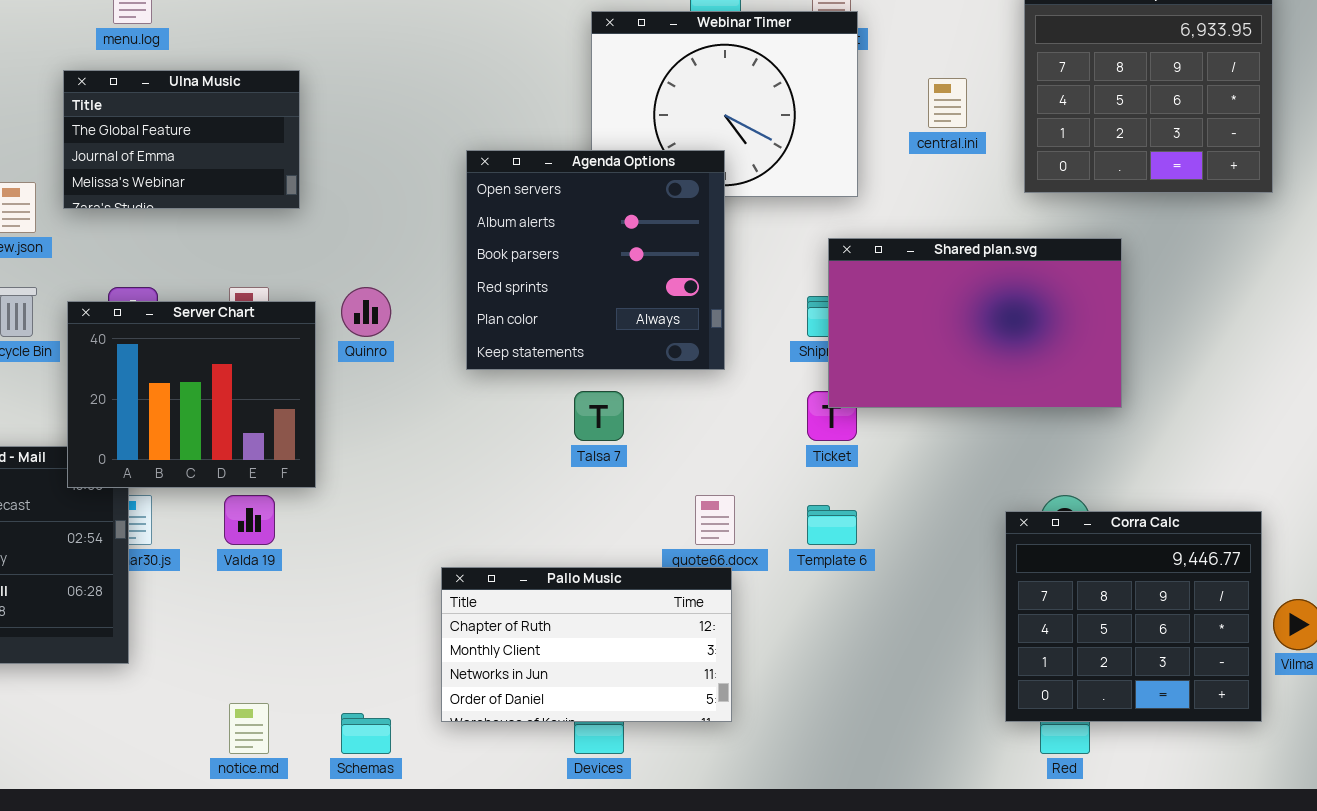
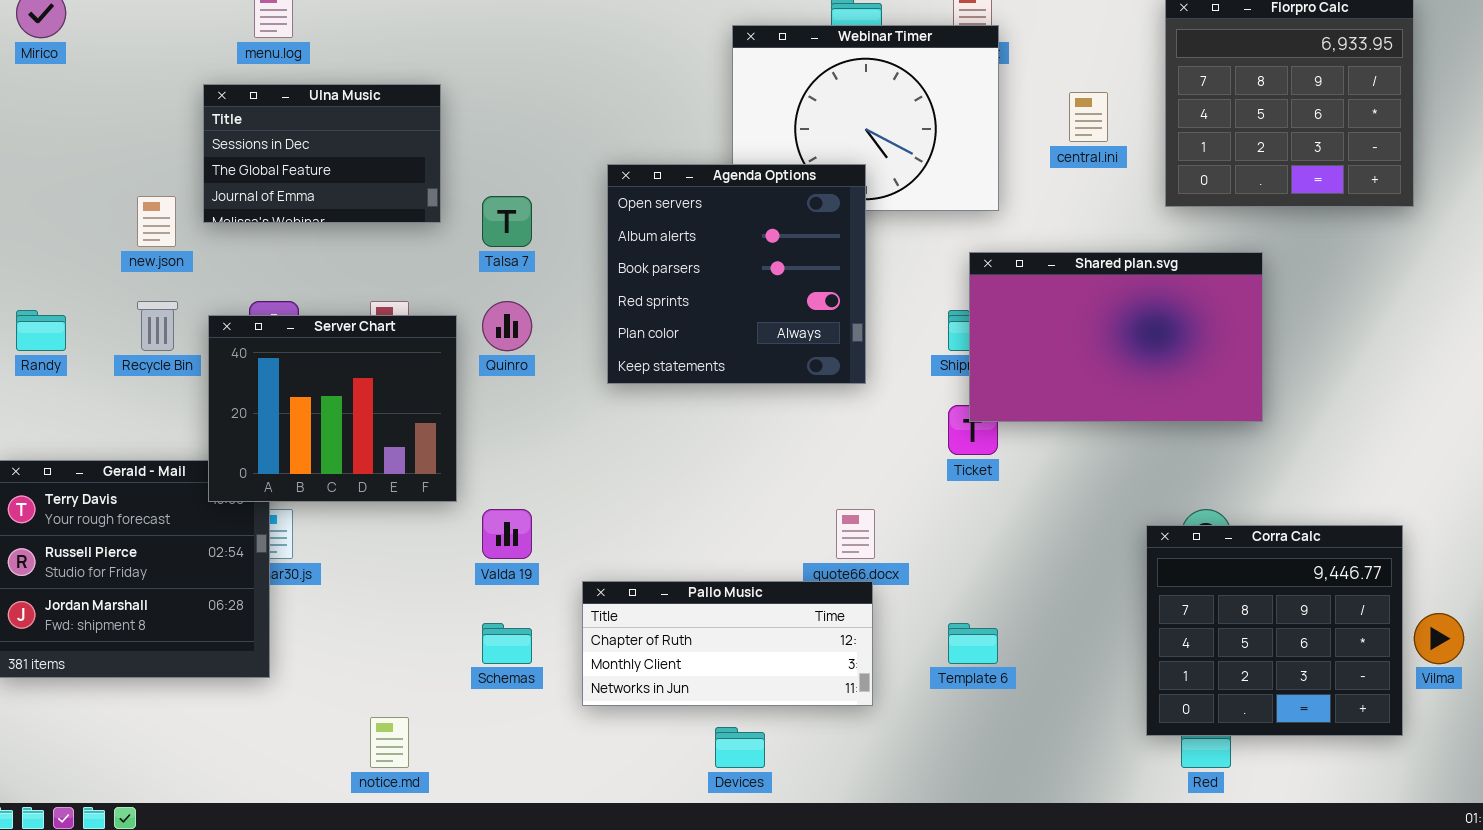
Ulna Music: [63,70,300,209] -> [203,84,441,223], scrolled up 1 row
Talsa 7: [574,391,624,441] -> [482,196,532,247], moved
Valda 19: [224,495,275,545] -> [482,509,532,559], moved
Template 6: [807,505,857,545] -> [948,623,998,664], moved
Pallo Music: [441,567,732,722] -> [582,581,873,706], resized
Schemas: [341,713,391,754] -> [482,623,532,664], moved

